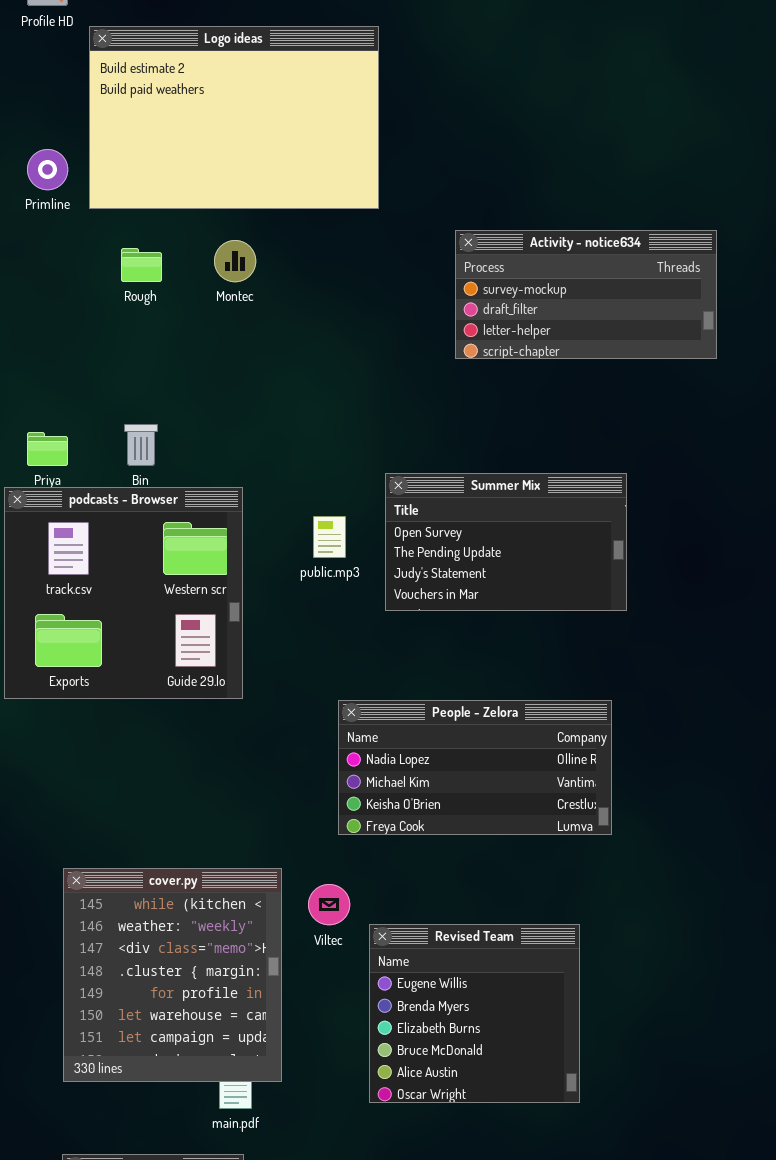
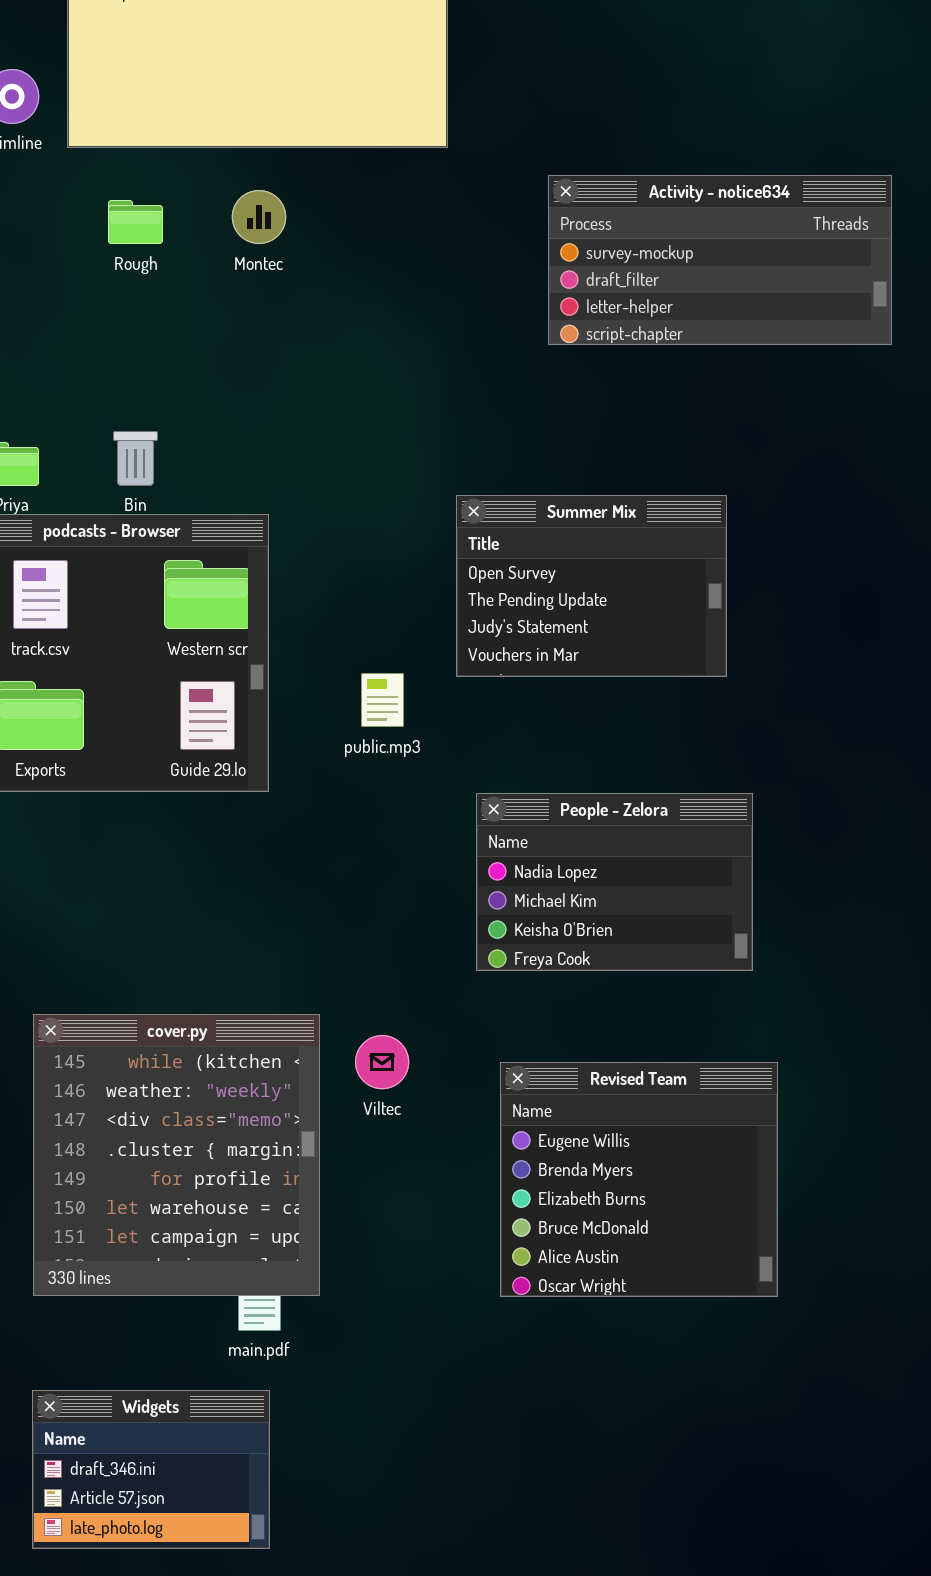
Summer Mix: [385,473,627,611] -> [456,495,727,677], resized
public.mp3: [313,516,346,558] -> [361,673,404,727], moved
People - Zelora: [338,700,612,835] -> [476,793,753,971], resized
Revised Team: [369,924,580,1103] -> [500,1062,778,1297], moved

